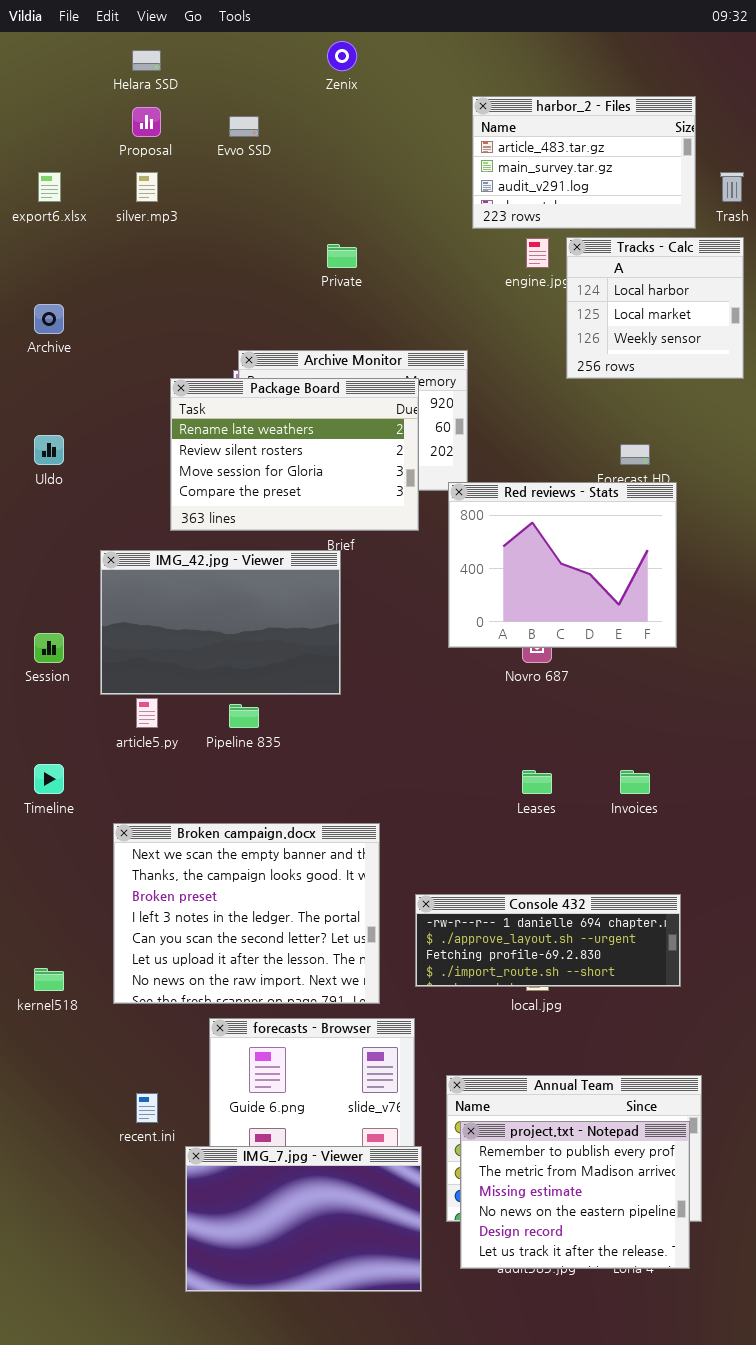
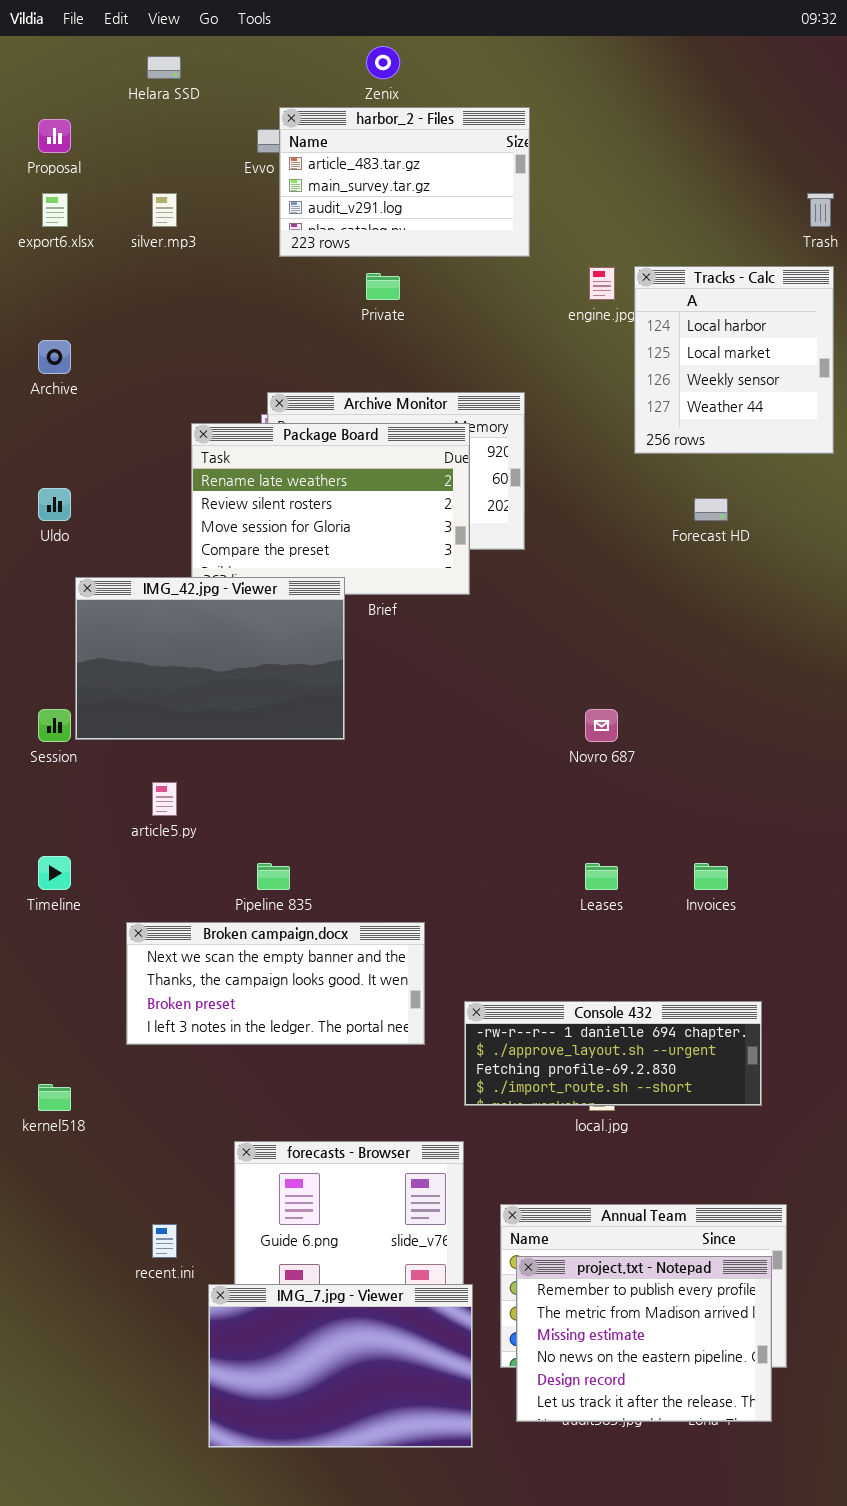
harbor_2 - Files: [472,96,696,229] -> [279,107,530,257], moved
Proposal: [132,107,161,137] -> [38,119,71,153], moved
Tracks - Calc: [566,237,744,379] -> [634,266,834,454], resized
Red reviews - Stats: [448,482,677,648] -> none, closed
IMG_42.jpg - Viewer: [100,550,341,695] -> [75,577,345,740], moved
Pipeline 835: [229,704,259,728] -> [257,863,290,890], moved
Broken campaign.docx: [113,823,380,1004] -> [126,922,425,1045], resized

